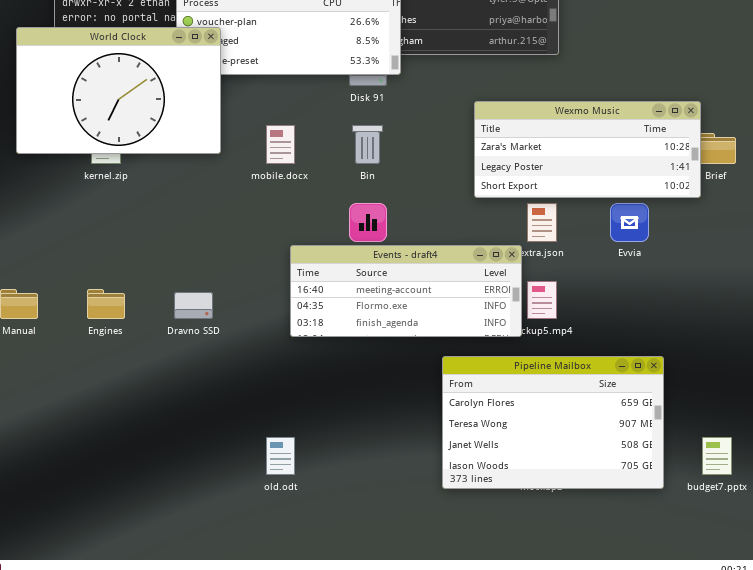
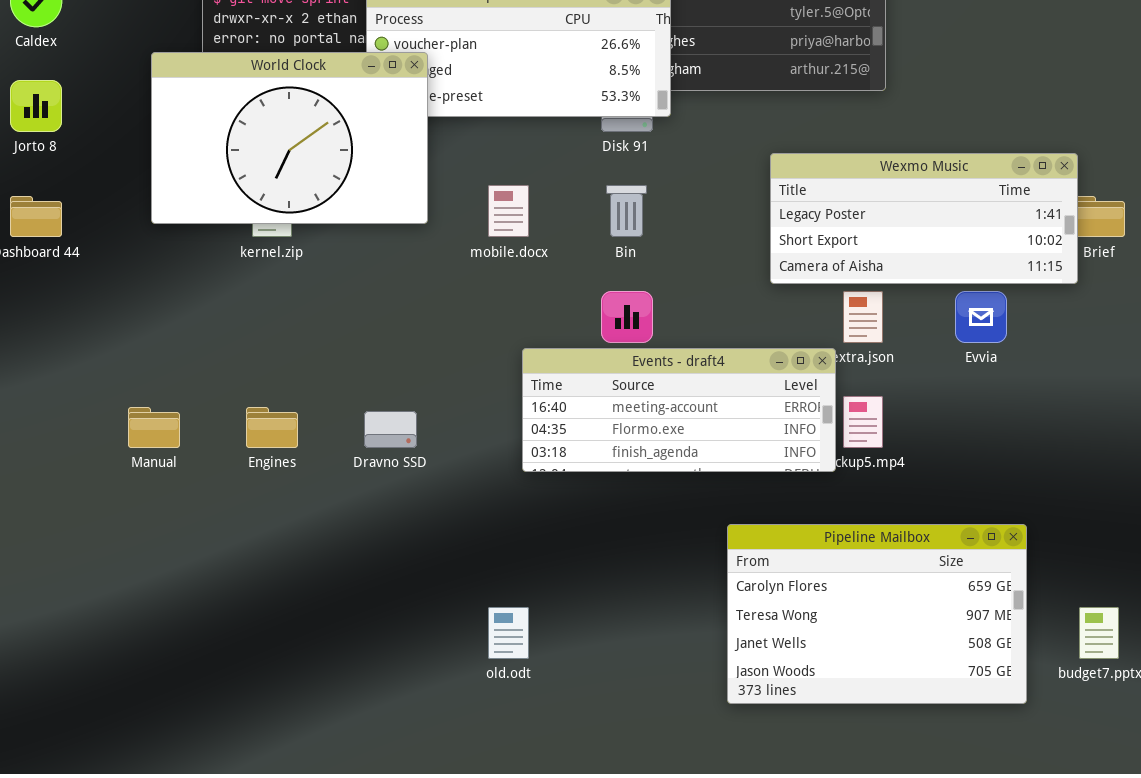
Wexmo Music: [474,101,701,198] -> [770,153,1078,284], scrolled down 1 row
Pipeline Mailbox: [442,356,664,489] -> [727,524,1027,704], moved

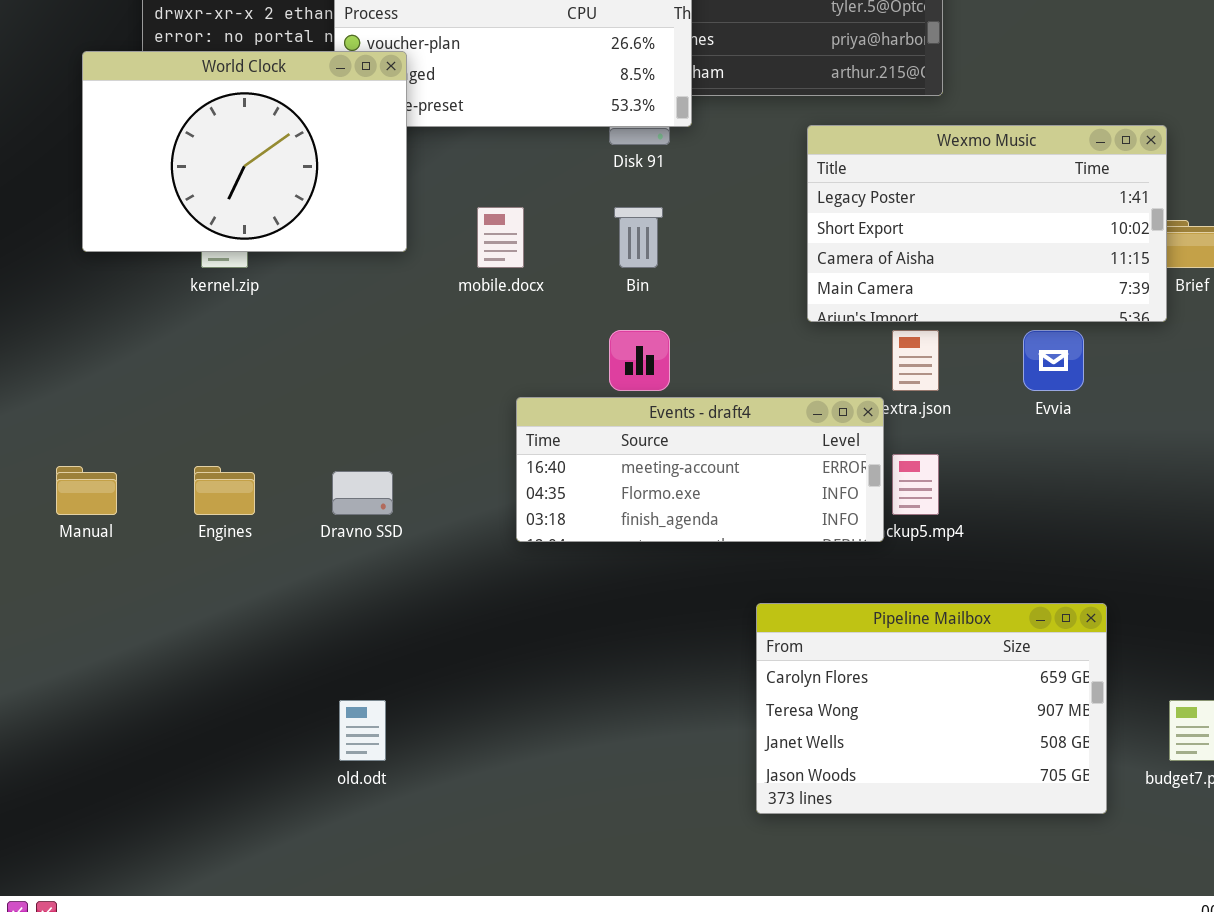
Wexmo Music: [770,153,1078,284] -> [807,125,1167,322], resized
old.odt: [488,607,529,659] -> [339,700,386,761], moved

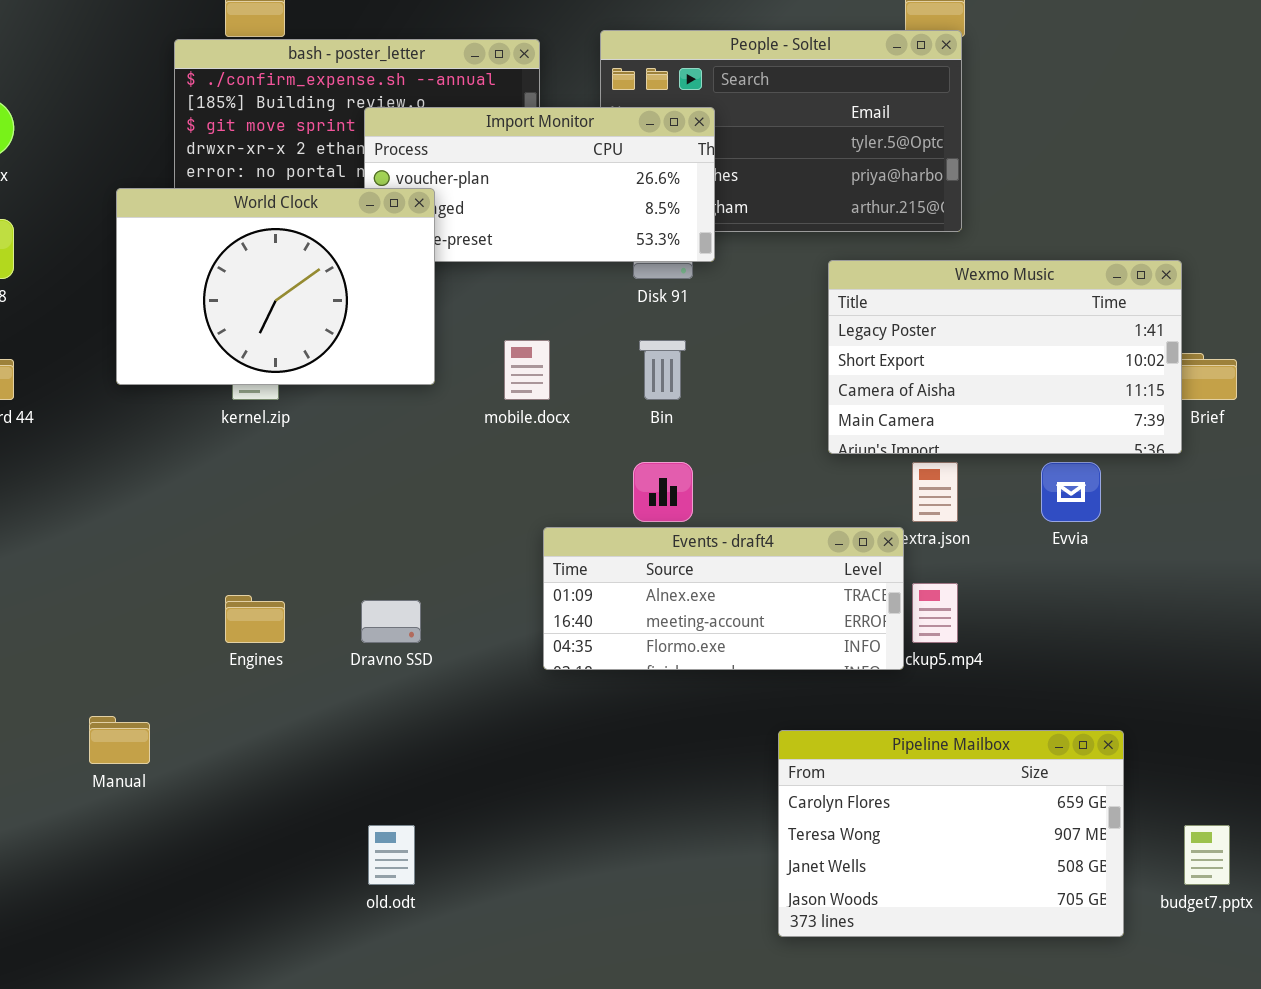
Events - draft4: [516,397,884,542] -> [543,527,904,670], scrolled up 1 row
Manual: [56,466,117,515] -> [89,716,150,764], moved

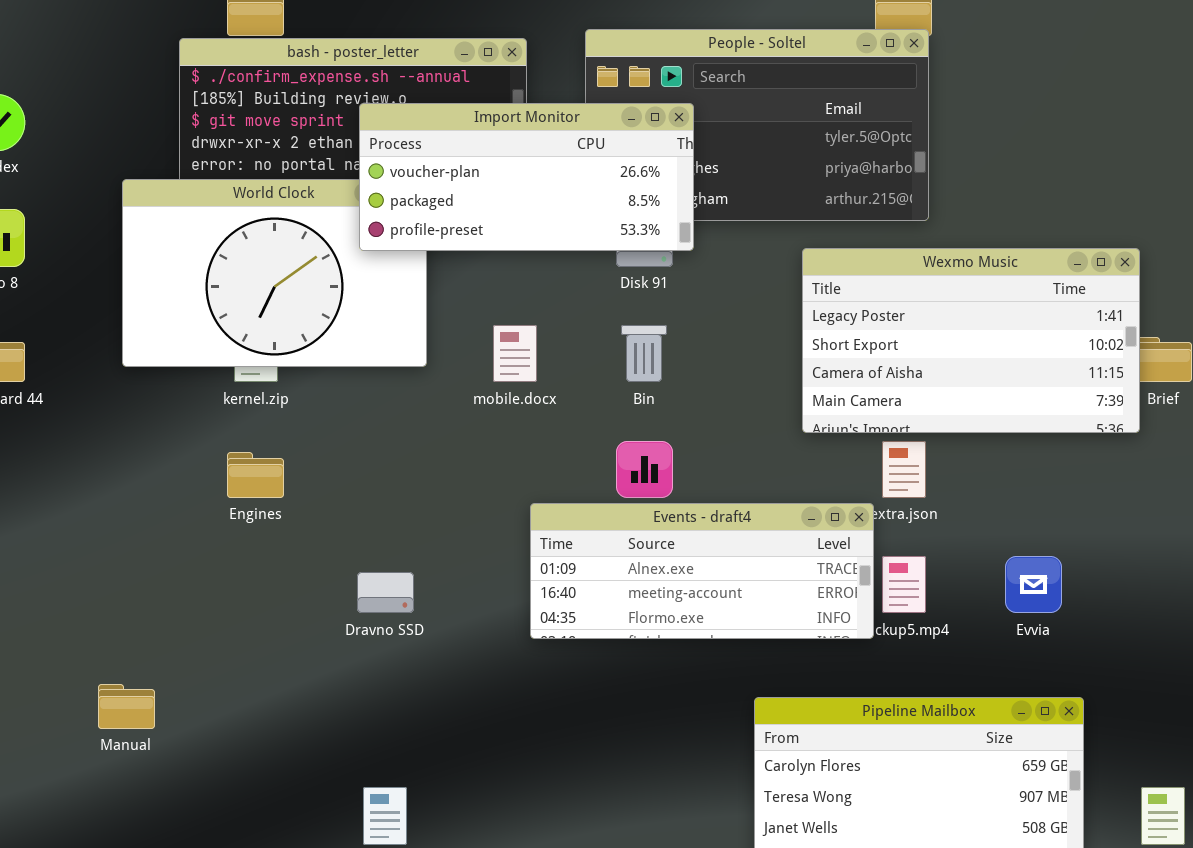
Import Monitor: [364,107,715,262] -> [359,103,694,251], raised
Evvia: [1041,462,1101,522] -> [1005,556,1062,613], moved
Engines: [225,595,285,643] -> [227,452,284,498], moved

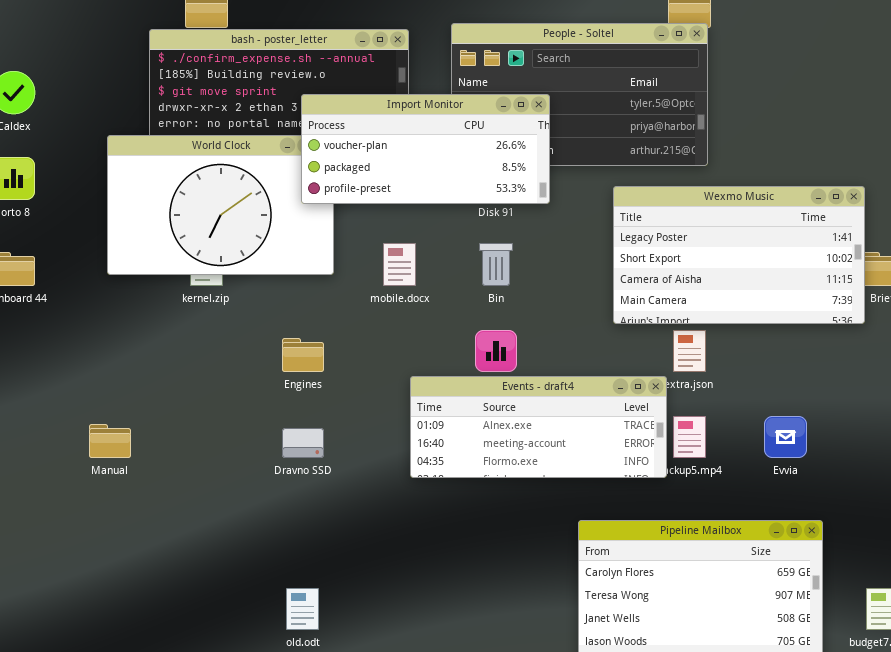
Import Monitor: [359,103,694,251] -> [301,94,550,204], moved
Engines: [227,452,284,498] -> [282,338,324,372], moved
Manual: [98,684,155,729] -> [89,424,131,458], moved

